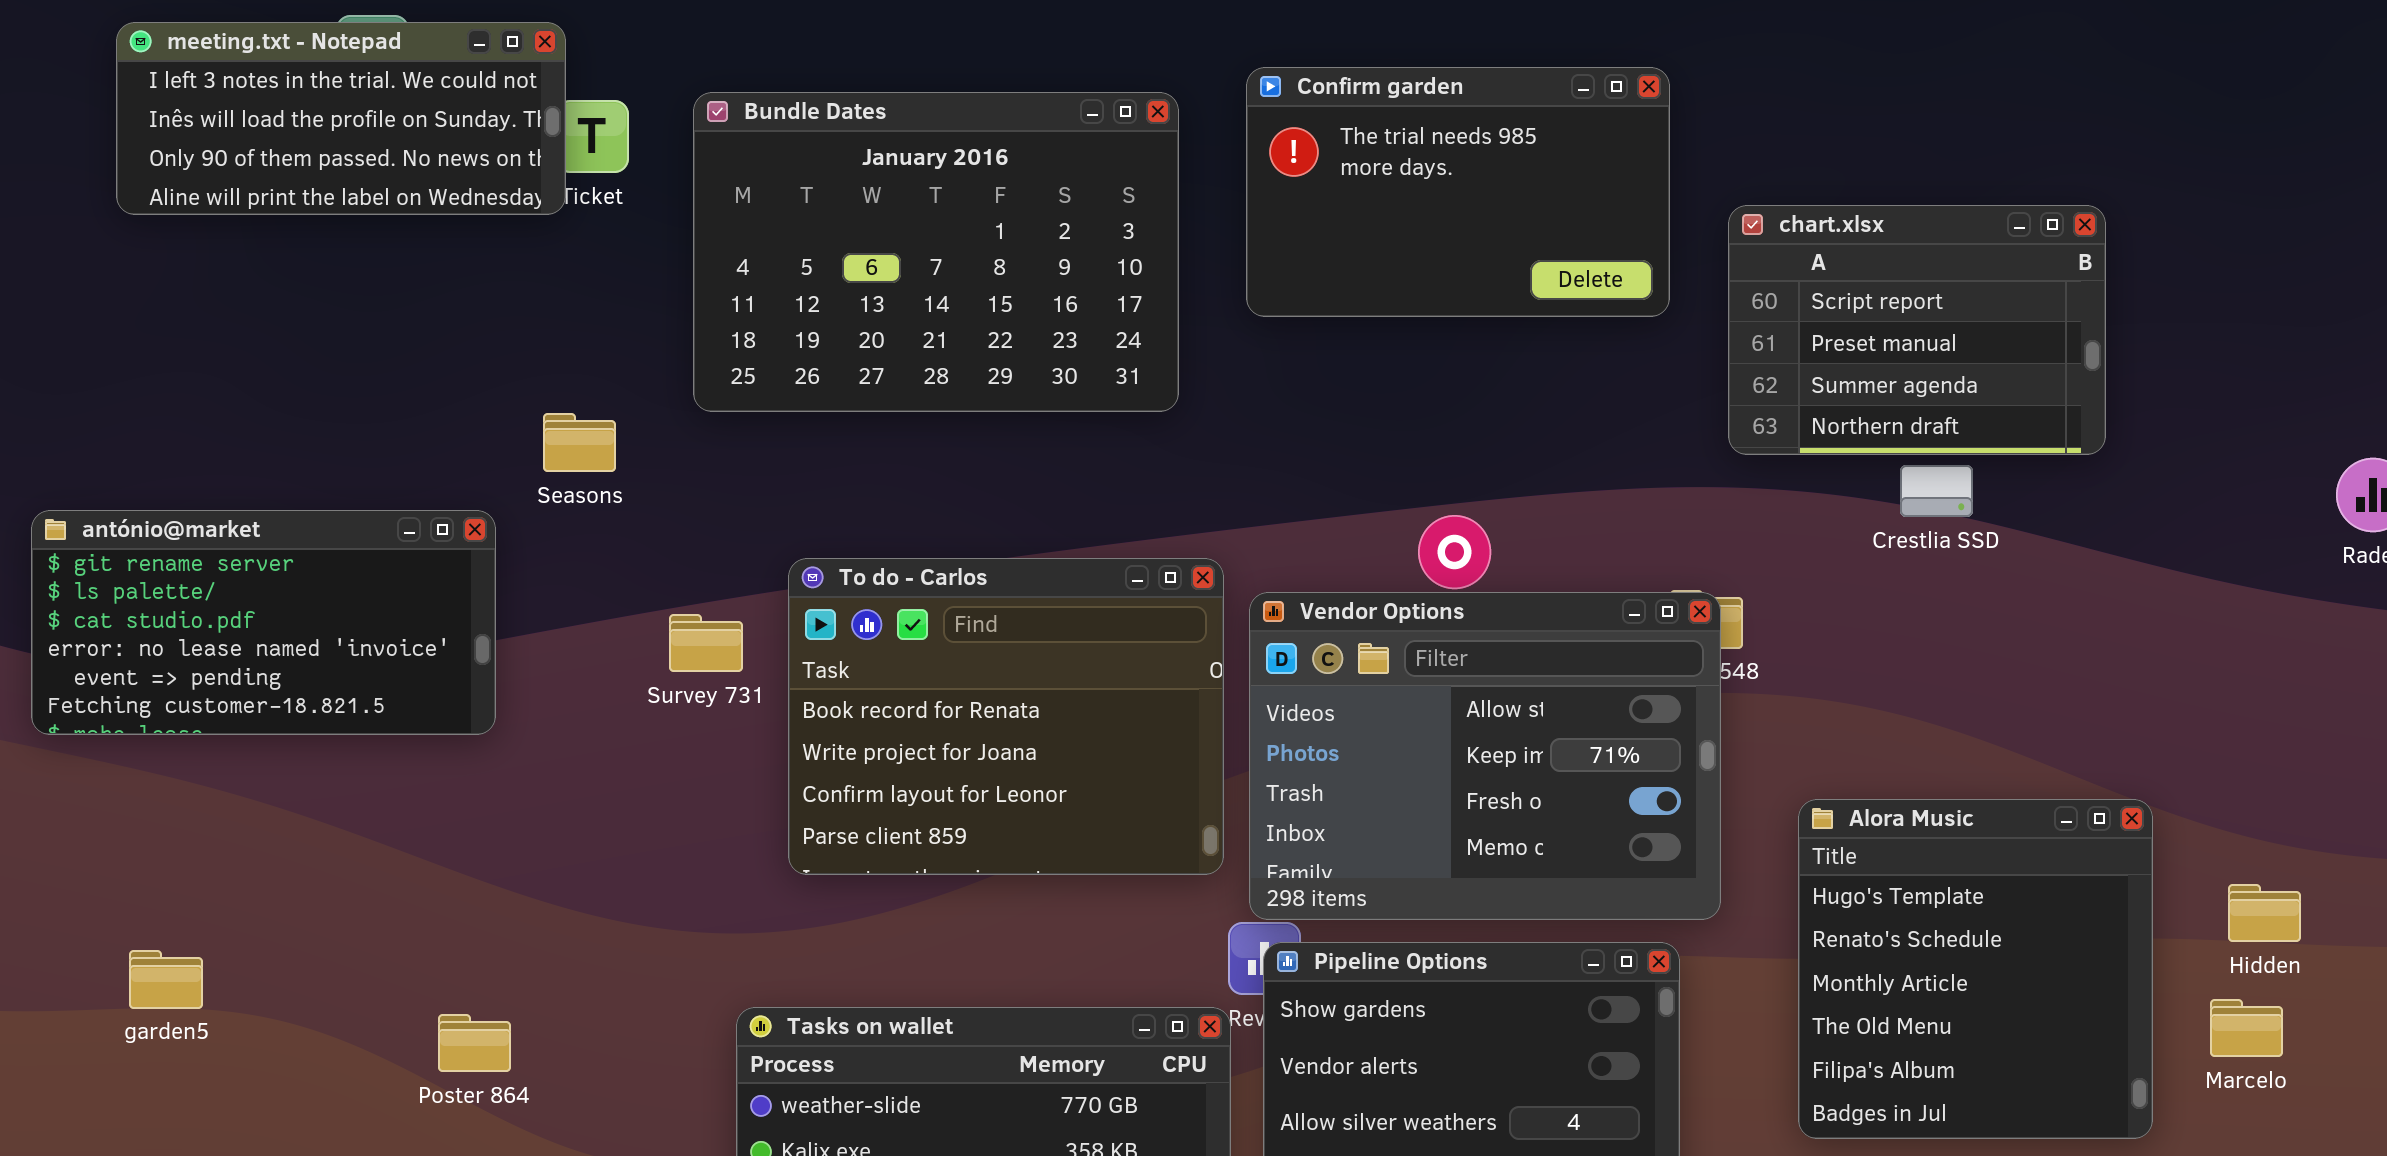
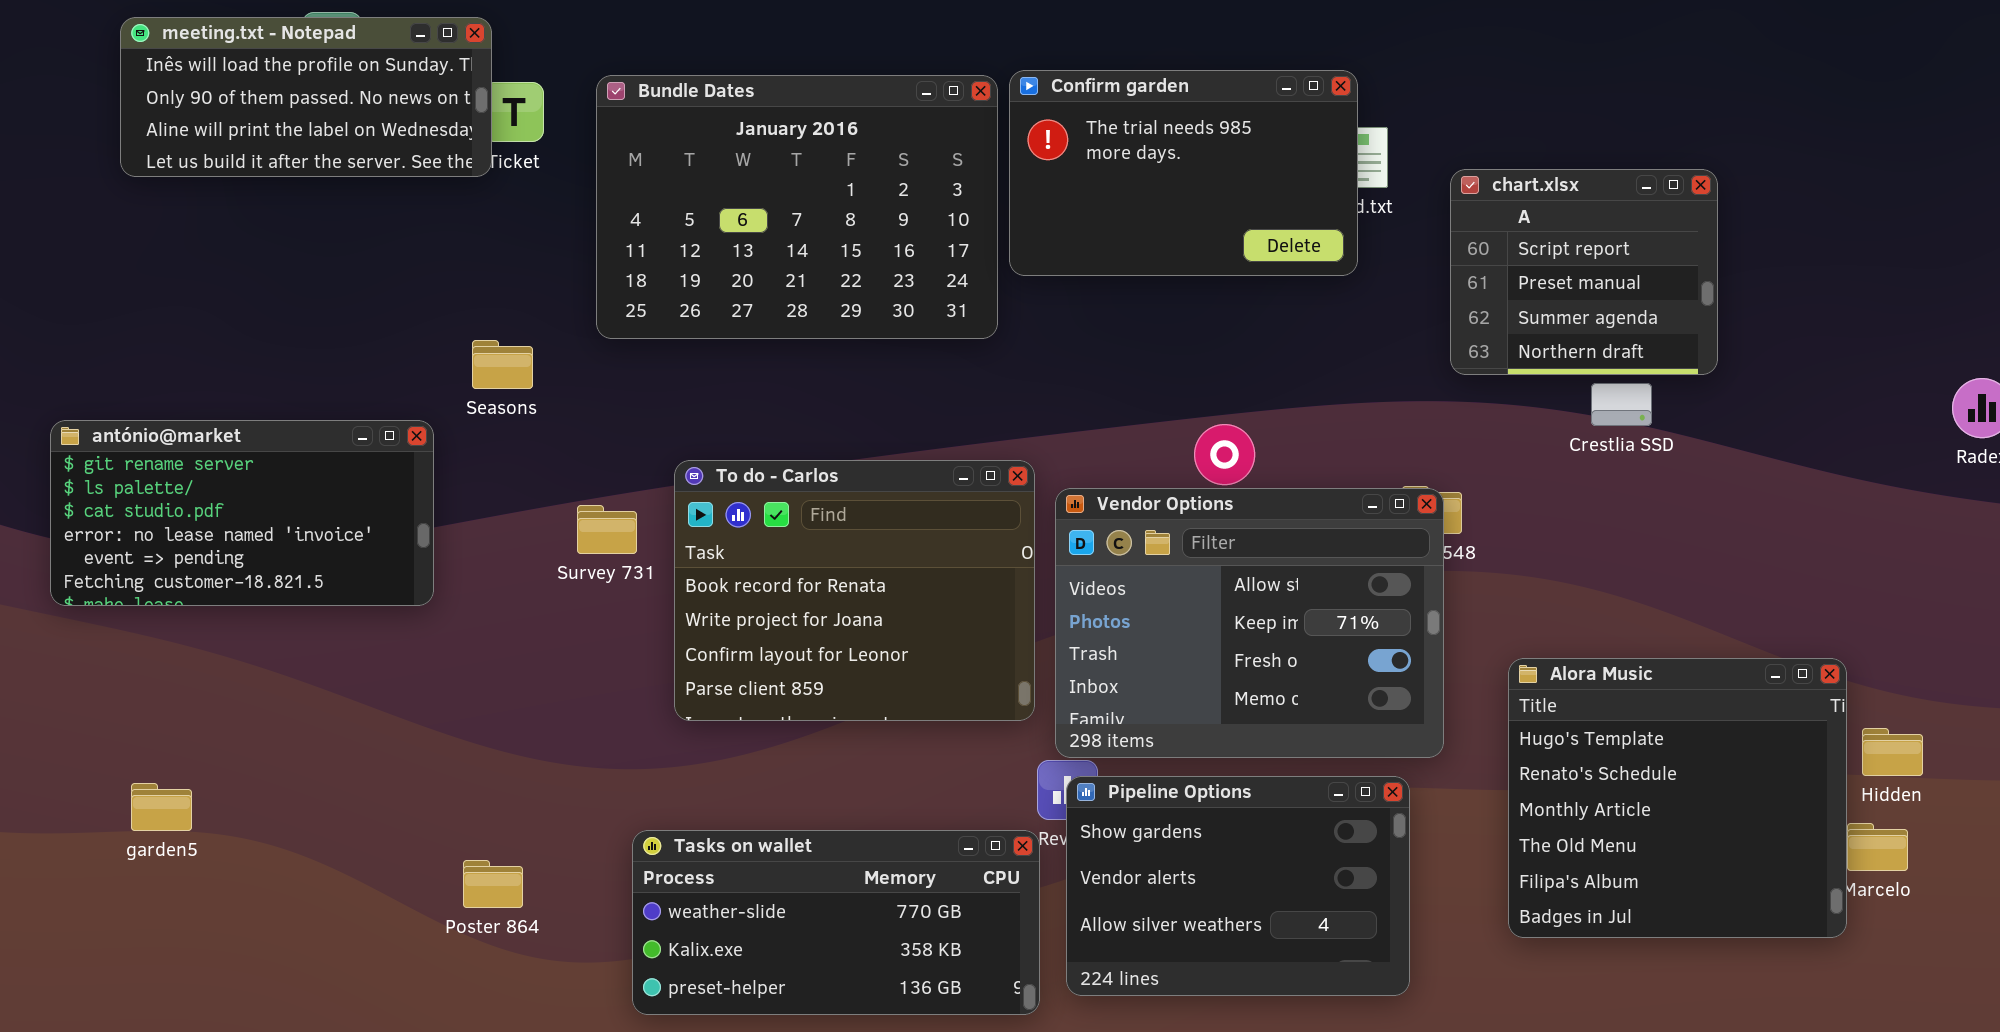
meeting.txt - Notepad: [116,22,566,215] -> [120,17,492,177], scrolled down 1 row
Confirm garden: [1246,67,1670,317] -> [1009,70,1358,276], moved
chart.xlsx: [1728,205,2106,455] -> [1450,169,1718,375], resized
Alora Music: [1798,799,2153,1139] -> [1508,658,1847,938], resized
Poster 864: [438,1014,511,1072] -> [463,860,523,908], moved

